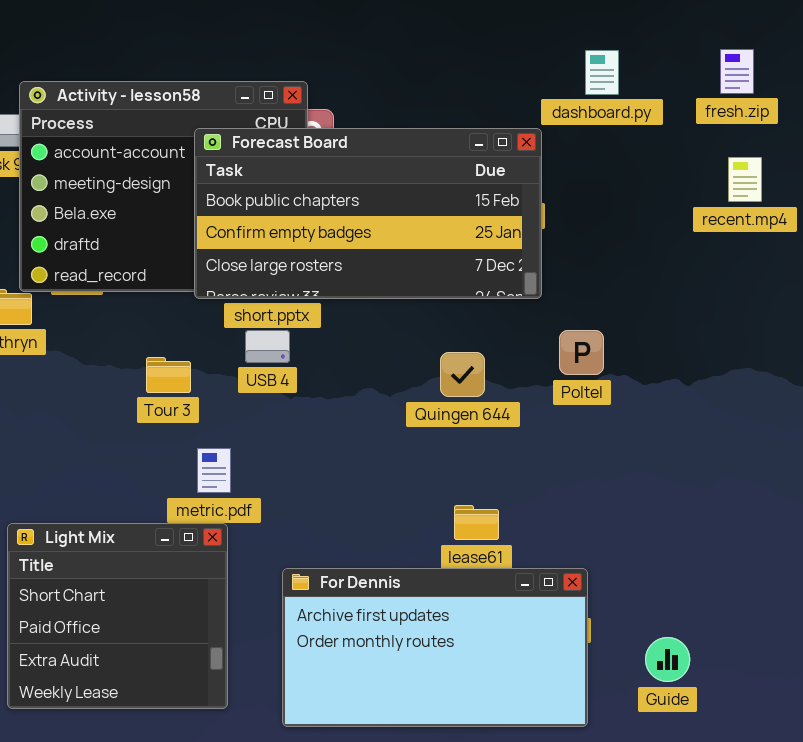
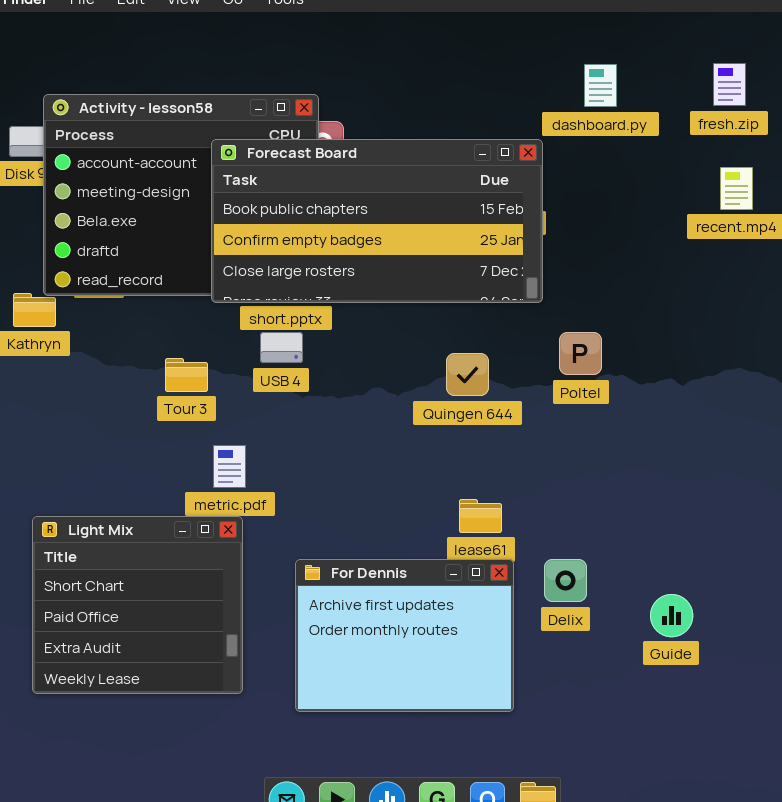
For Dennis: [282,568,588,727] -> [295,559,514,712], resized
Guide: [645,637,690,682] -> [650,594,693,637], moved

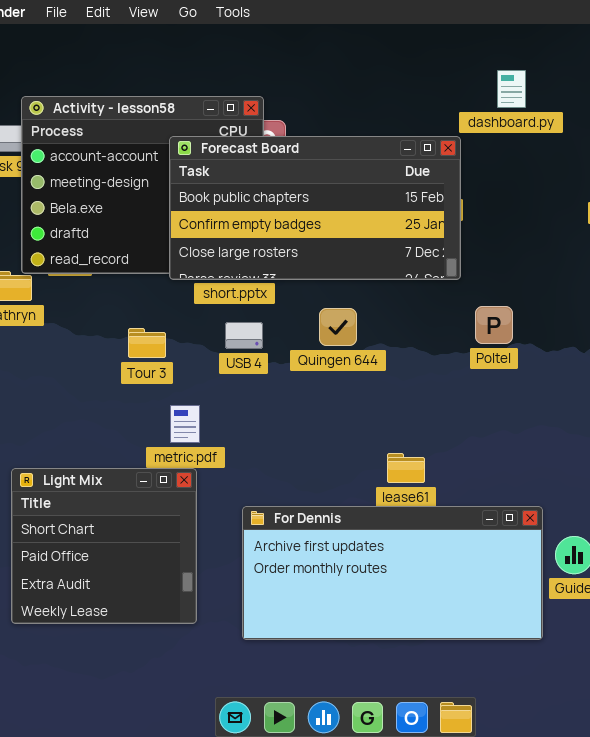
USB 4: [260,332,303,363] -> [225,322,263,349], moved
Quingen 644: [446,353,489,396] -> [319,308,357,346], moved
For Dennis: [295,559,514,712] -> [242,506,543,640], resized

